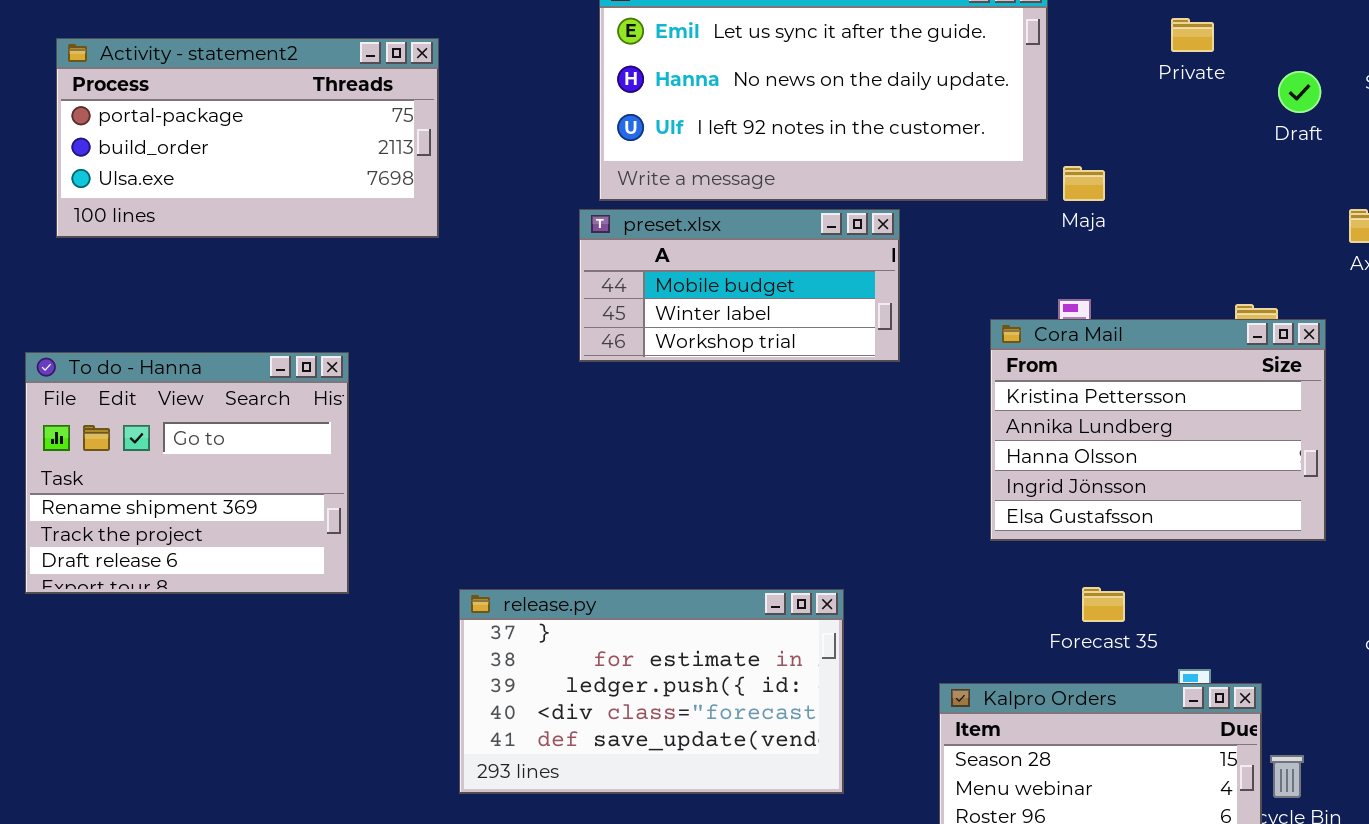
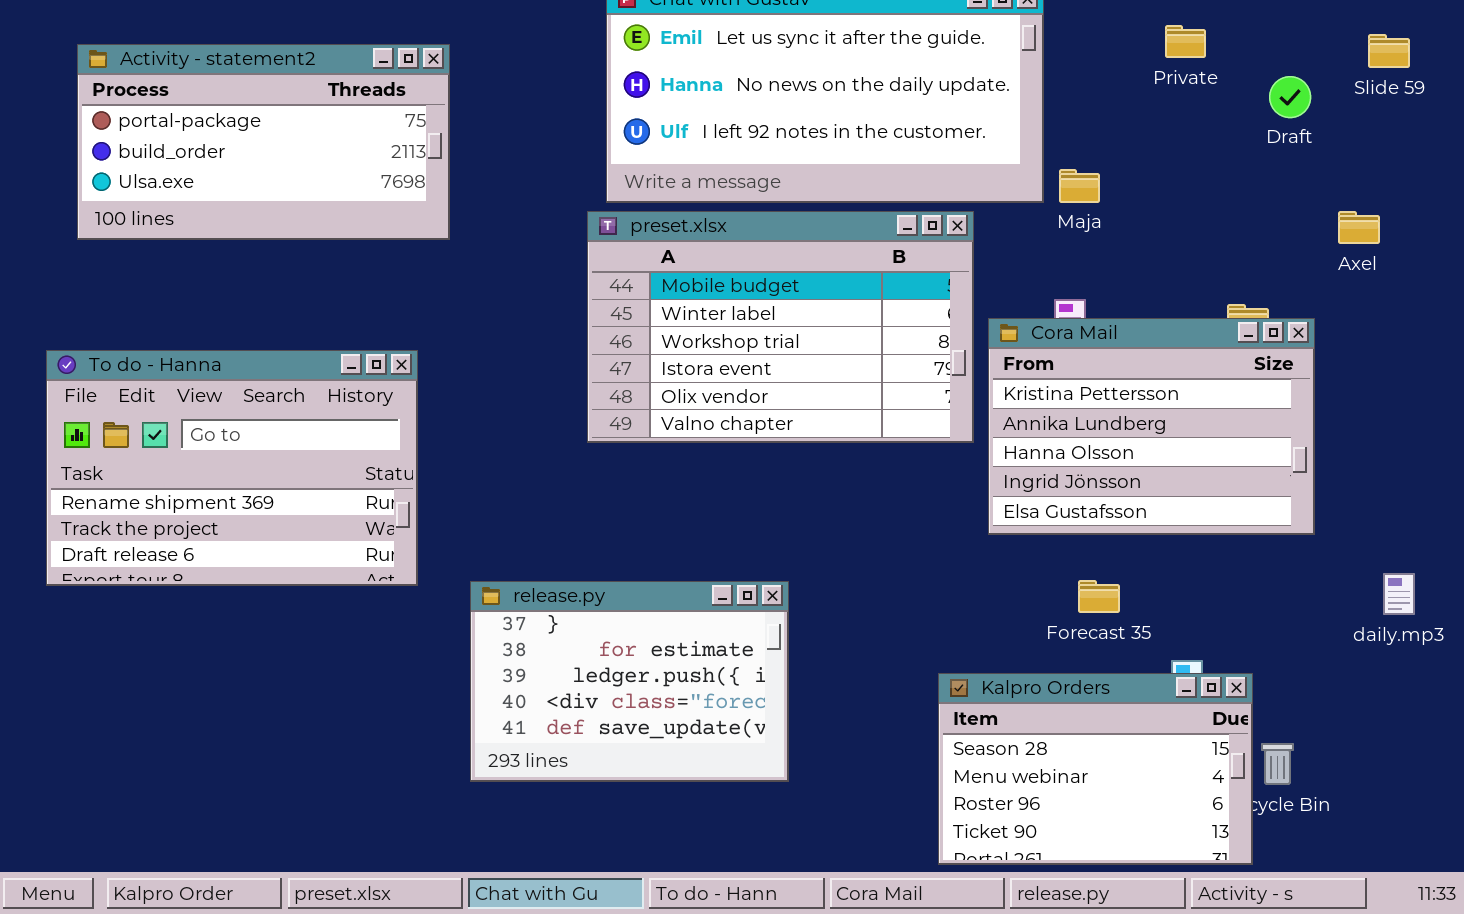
preset.xlsx: [579,209,900,362] -> [587,211,974,443], resized
To do - Hanna: [25,352,349,594] -> [46,350,418,586], resized
release.py: [459,589,844,794] -> [470,581,789,782], resized

